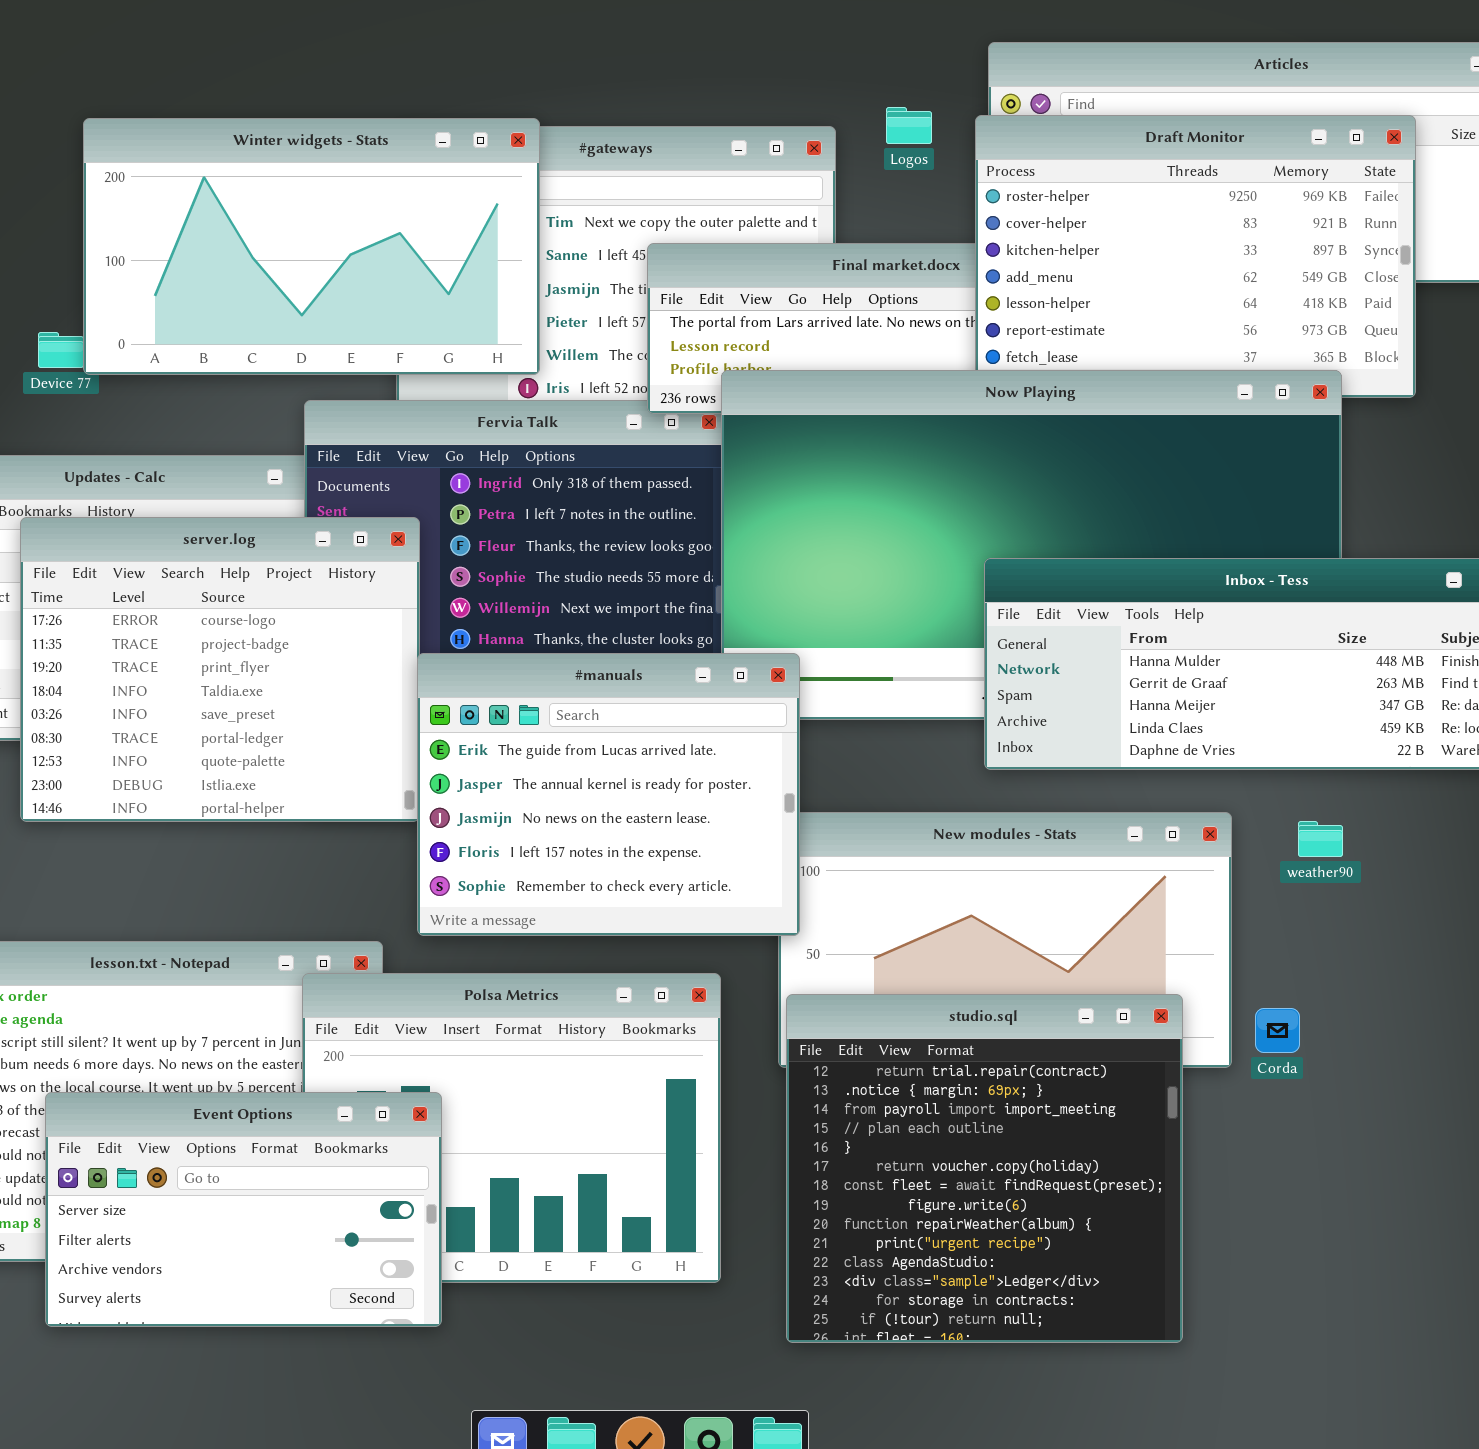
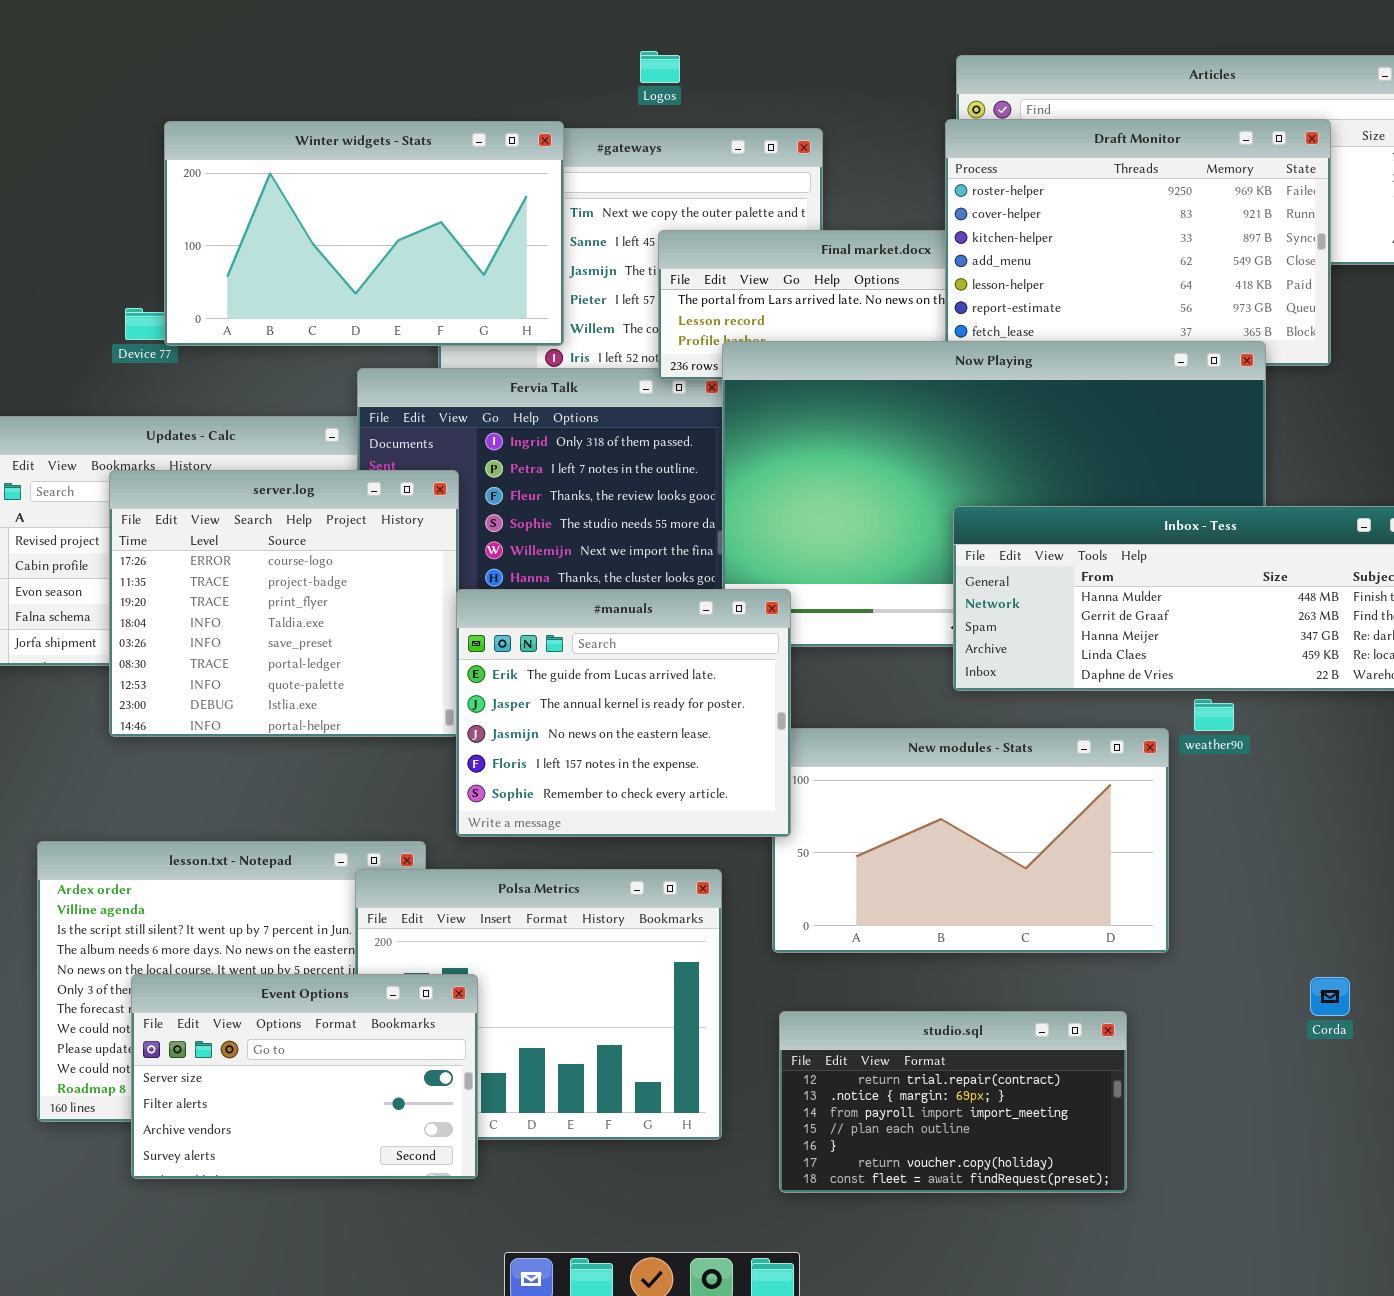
Logos: [886,107,932,144] -> [640,51,680,83], moved
weather90: [1298,821,1343,857] -> [1194,699,1234,731], moved
studio.sql: [786,994,1183,1343] -> [779,1011,1127,1193], resized
Corda: [1255,1008,1300,1053] -> [1310,977,1350,1016], moved

